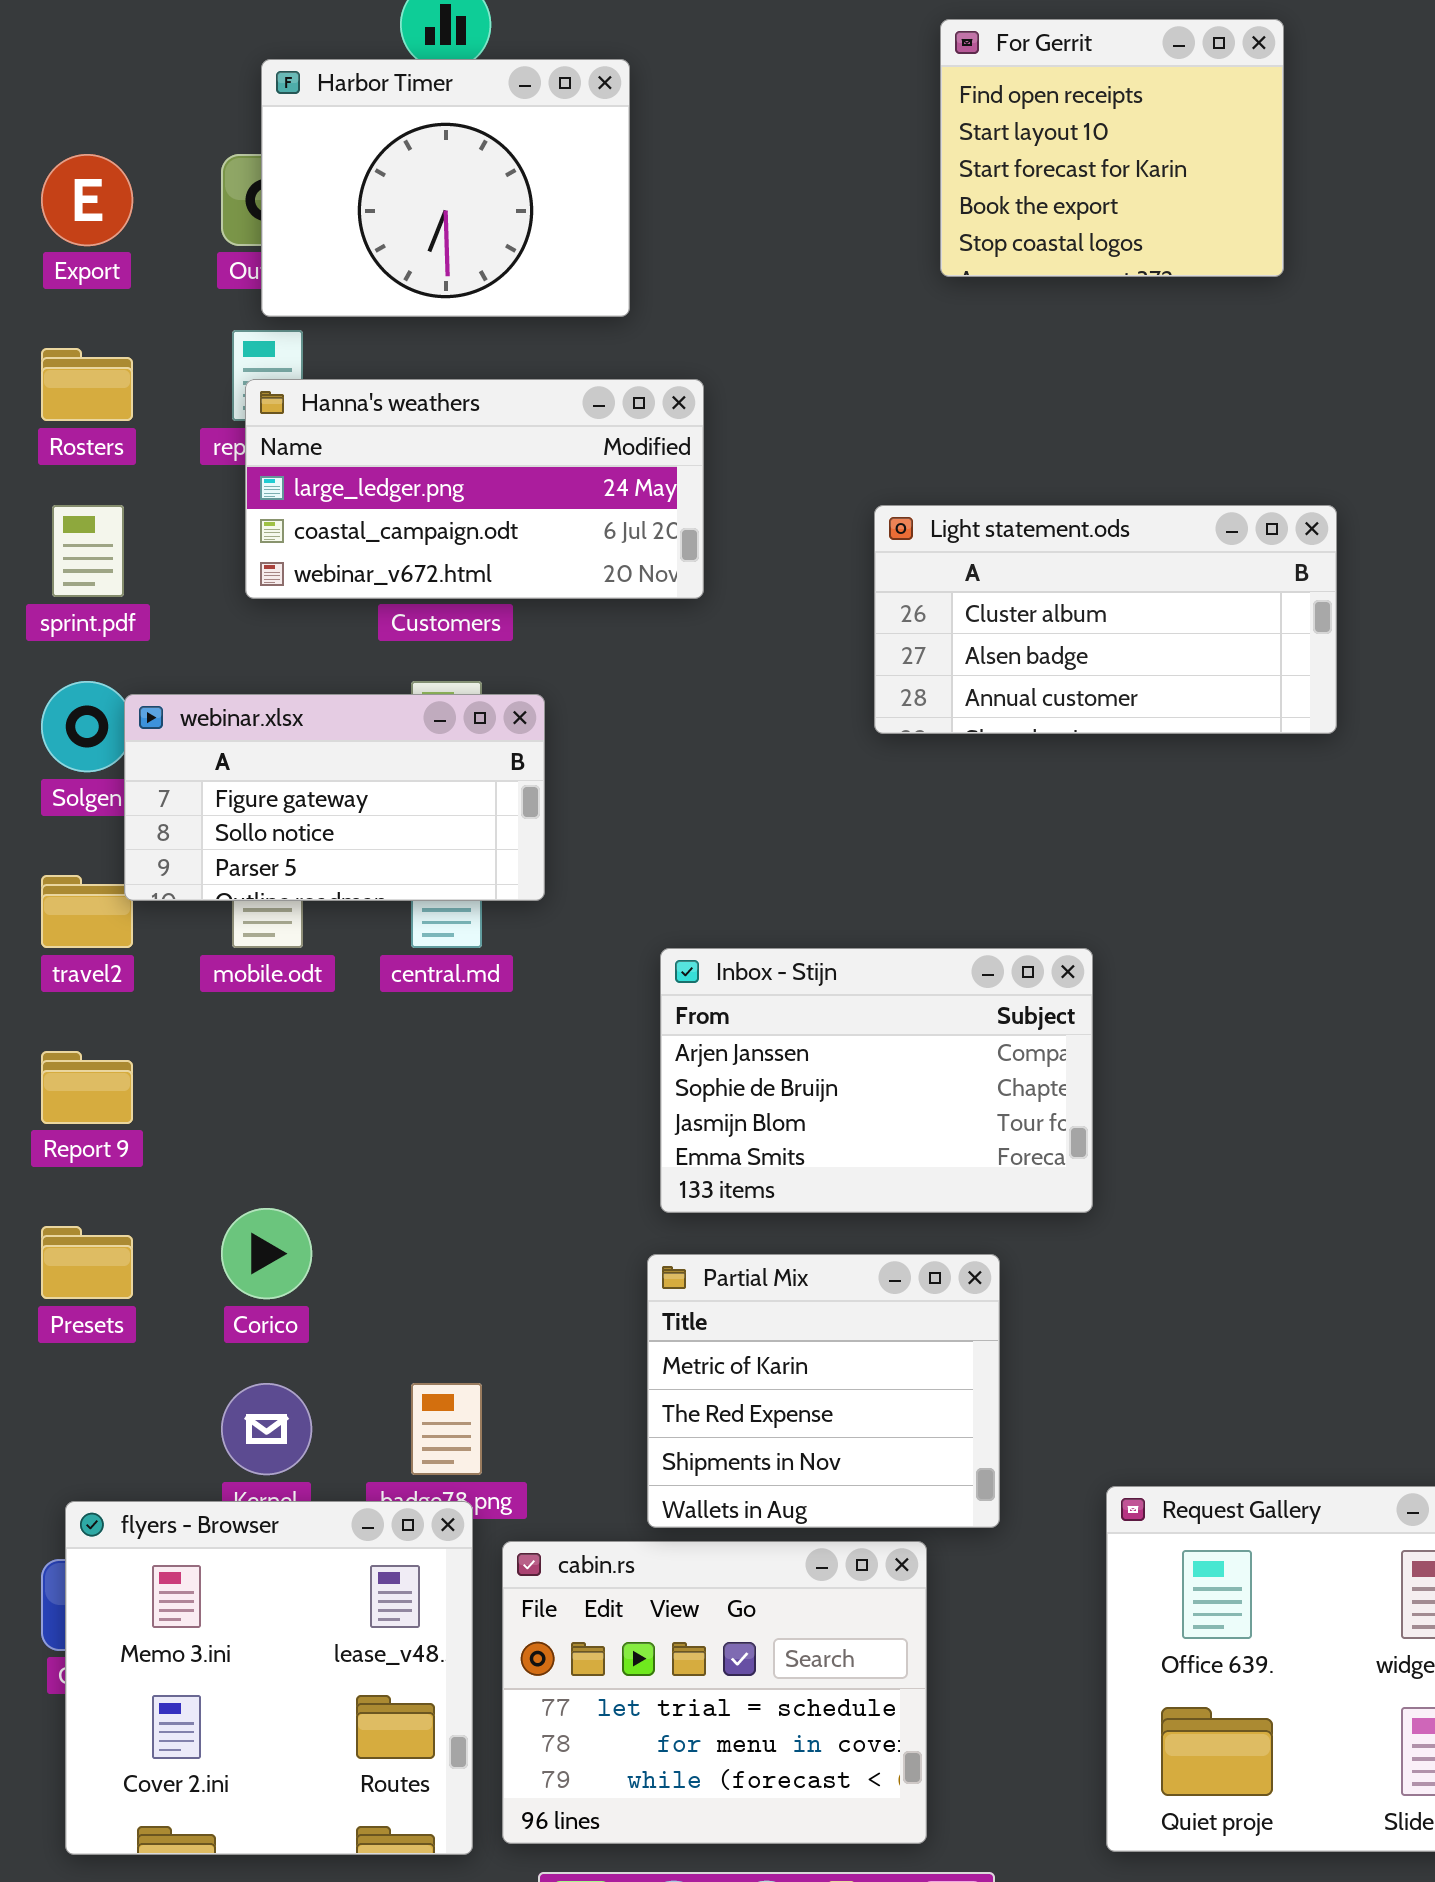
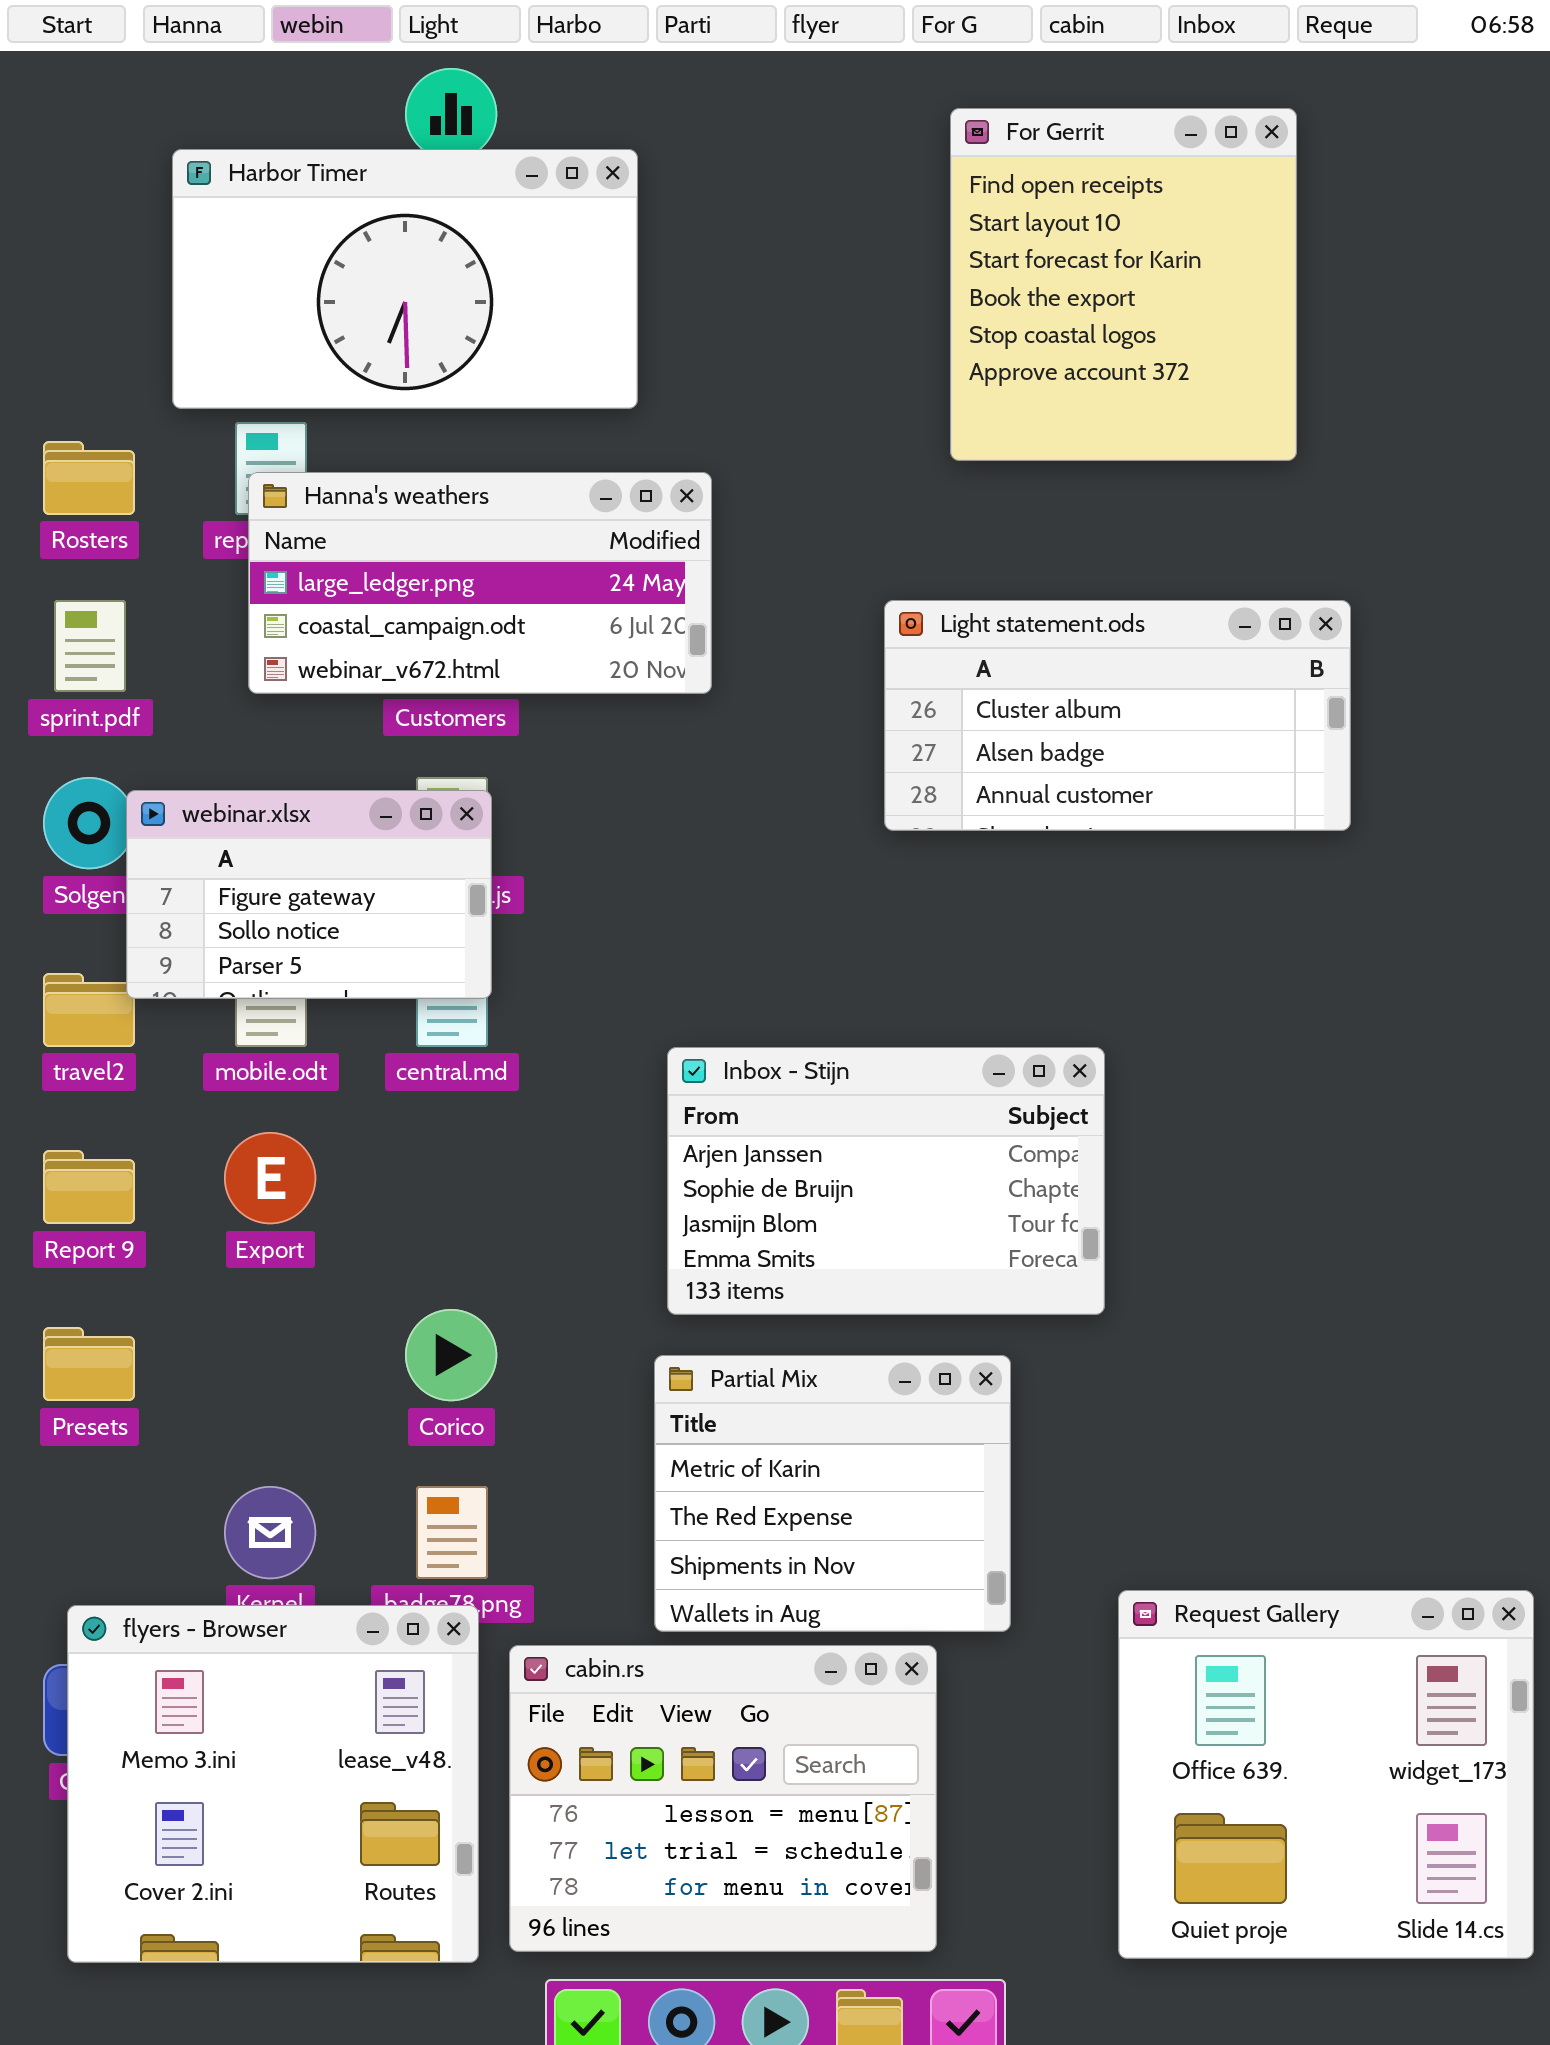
For Gerrit: [940,19,1284,277] -> [950,108,1297,461], resized
Harbor Timer: [261,59,630,317] -> [172,149,638,409], resized
Export: [41,154,133,246] -> [224,1132,316,1224], moved
webinar.xlsx: [124,694,545,901] -> [126,790,492,999], resized
Corico: [221,1208,312,1299] -> [405,1309,497,1401], moved
cabin.rs: [502,1541,927,1844] -> [509,1645,937,1952], scrolled up 1 row

